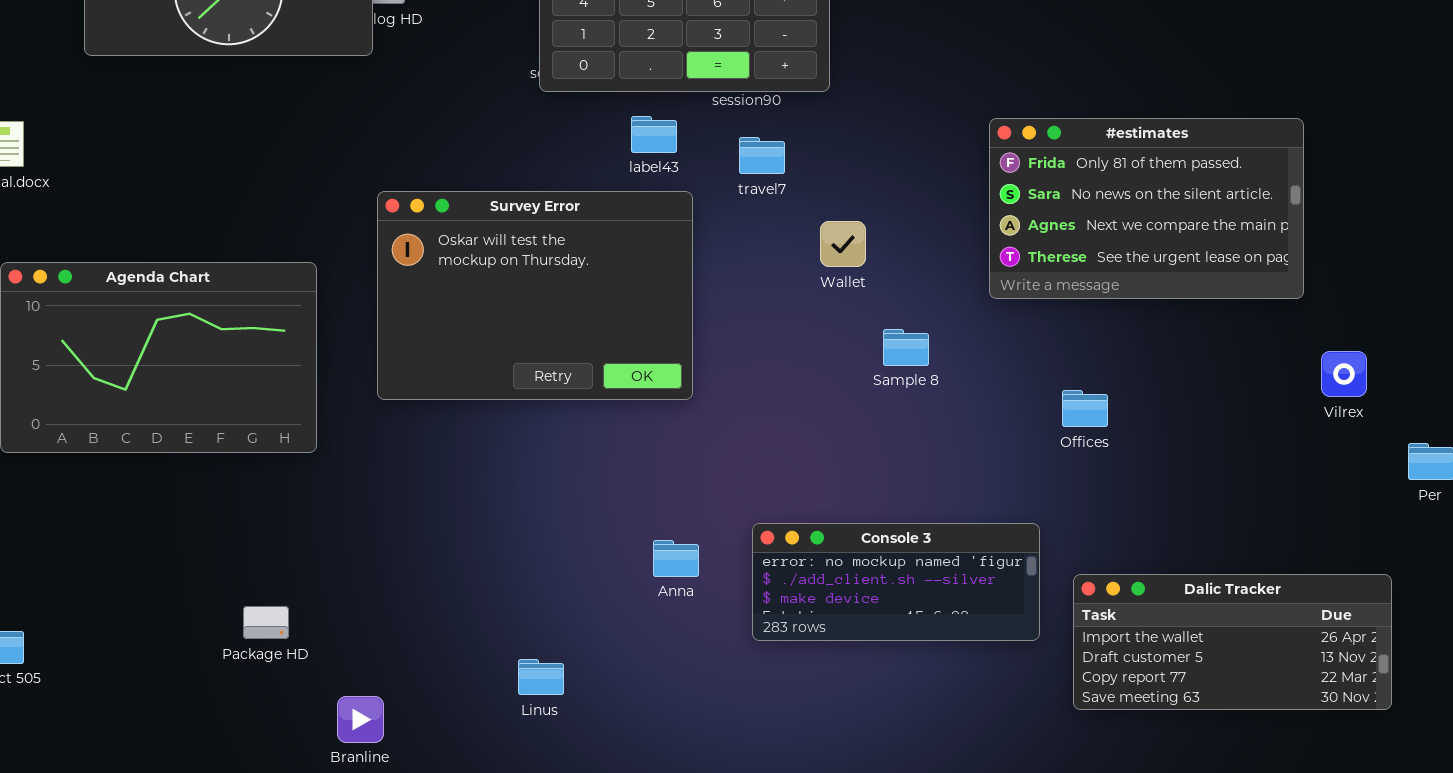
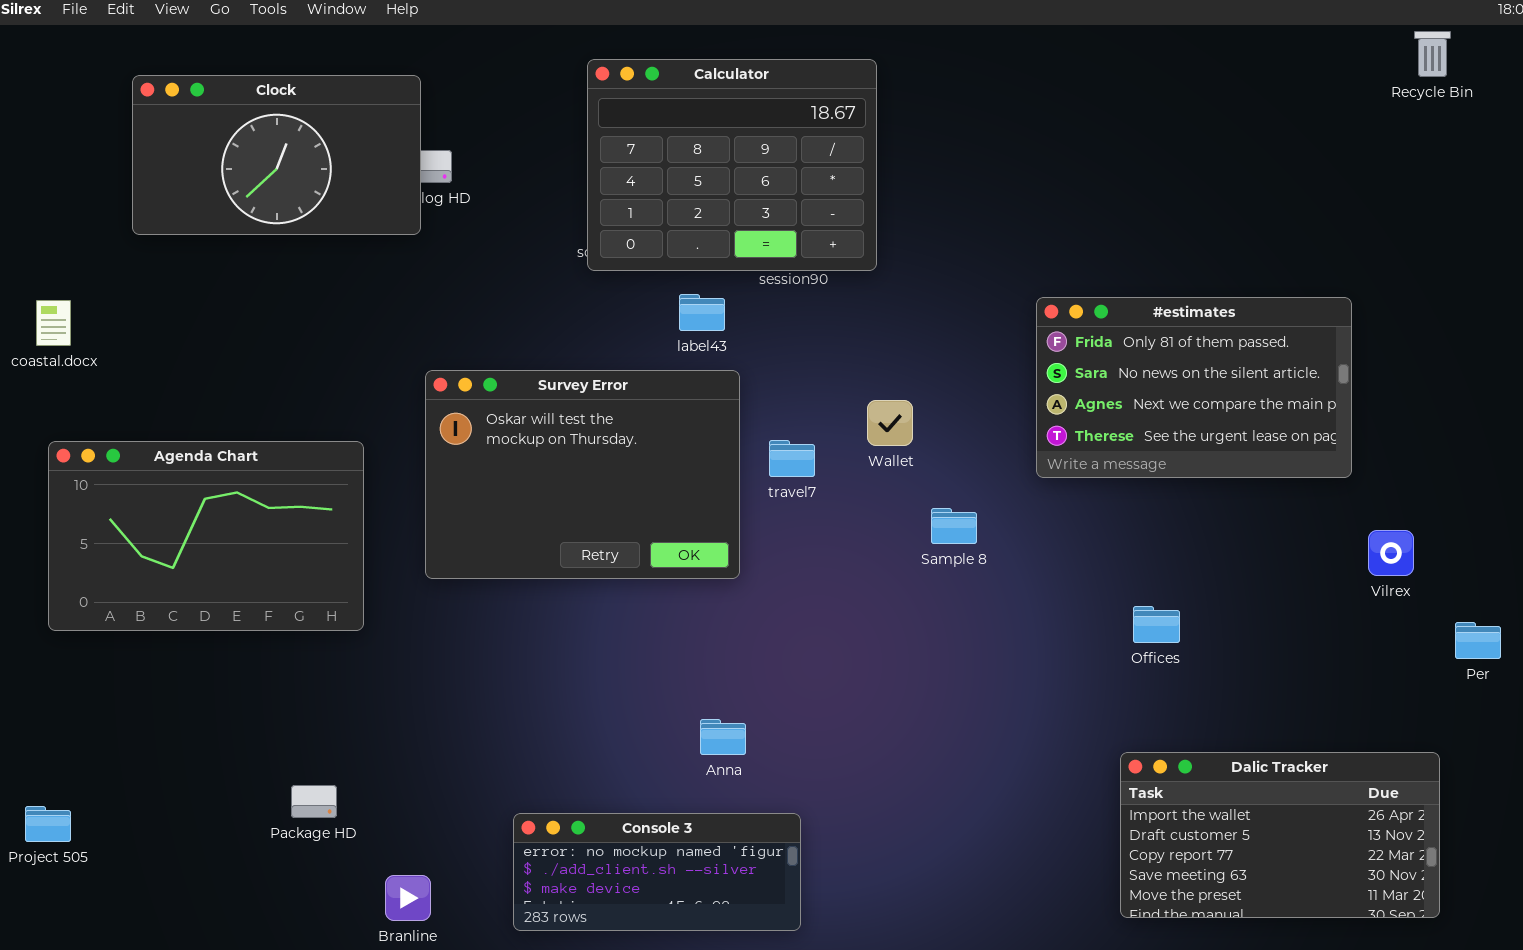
travel7: [739,137,785,174] -> [769,440,815,477], moved
Offices: [1062,390,1108,427] -> [1133,606,1180,643], moved
Console 3: [752,523,1040,641] -> [513,813,801,931], moved
Dalic Tracker: [1073,574,1392,710] -> [1120,752,1440,918], resized

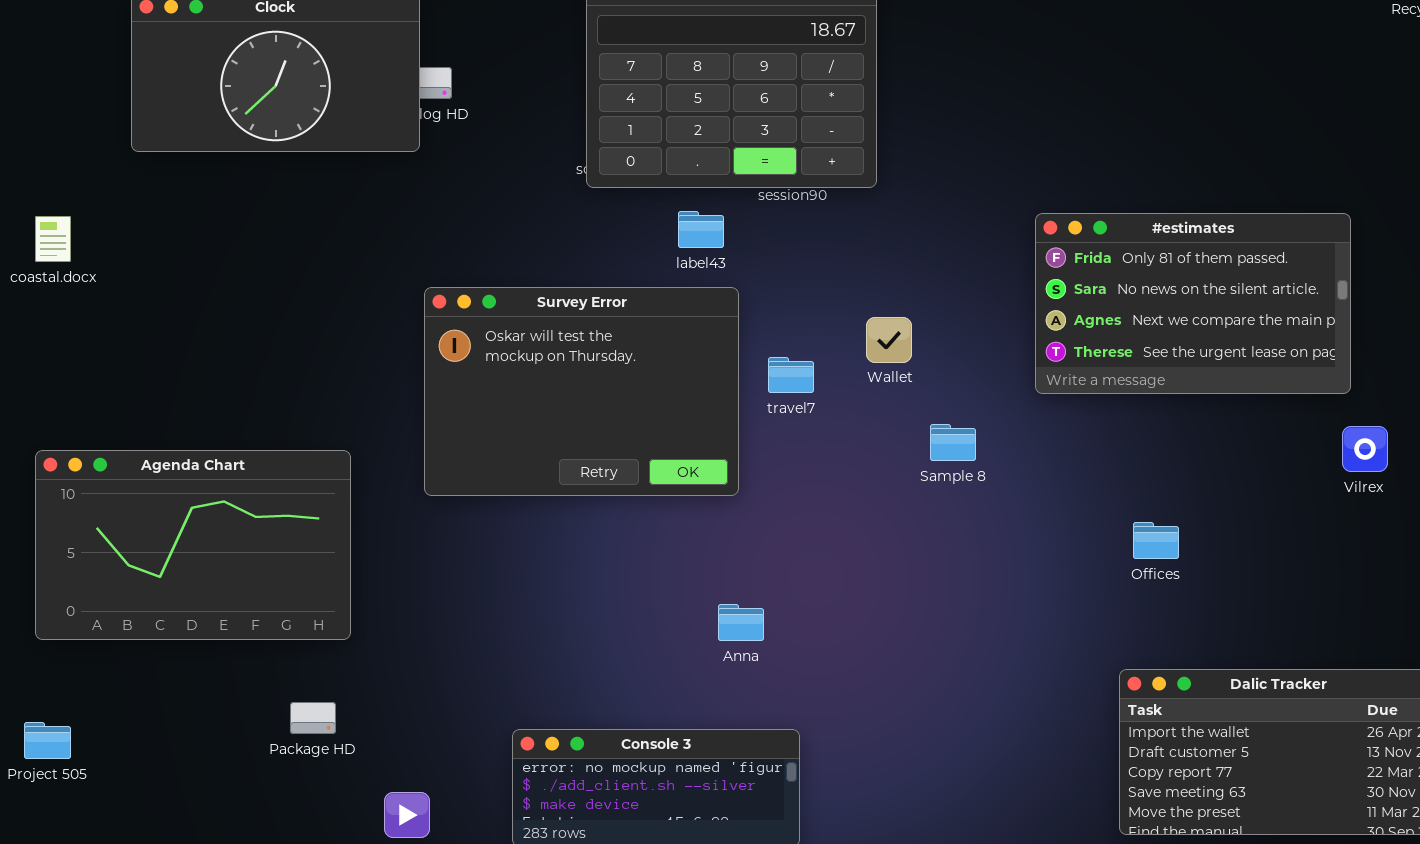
Agenda Chart: [48,441,364,631] -> [35,450,351,640], moved
Vilrex: [1368,530,1414,576] -> [1342,426,1388,472], moved
Anna: [700,719,746,755] -> [718,604,764,641], moved

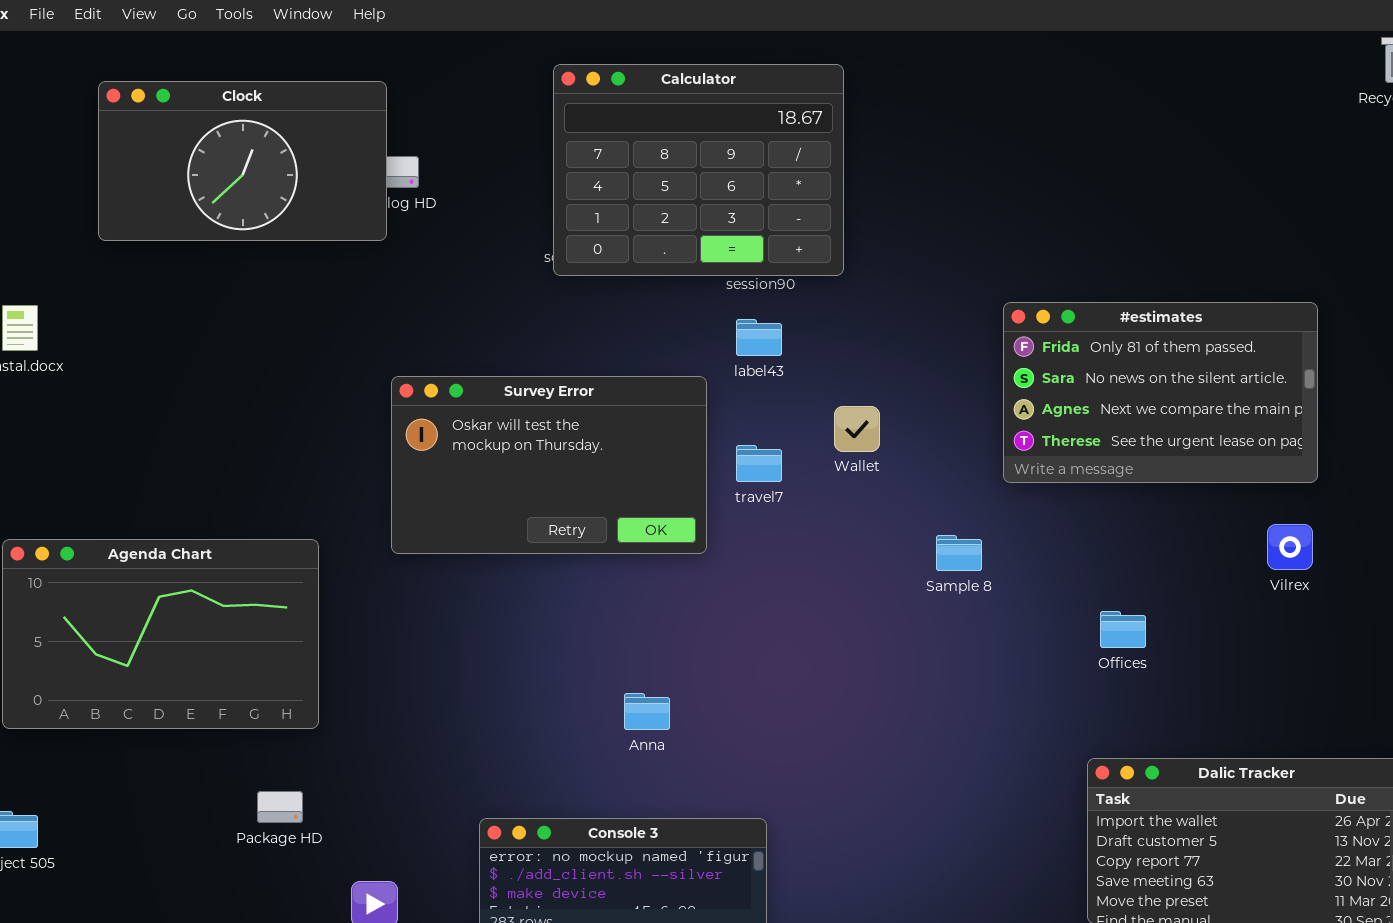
label43: [678,211,724,248] -> [736,319,782,356], moved
Survey Error: [424,287,739,496] -> [391,376,707,554], resized
Sample 8: [930,424,976,461] -> [936,535,982,571], moved
Vilrex: [1342,426,1388,472] -> [1267,524,1313,570], moved
Anna: [718,604,764,641] -> [624,693,670,730], moved

